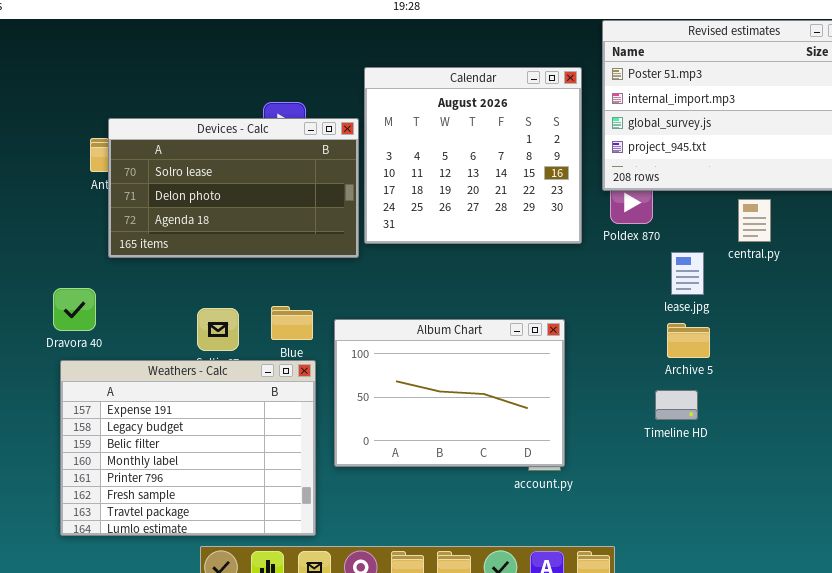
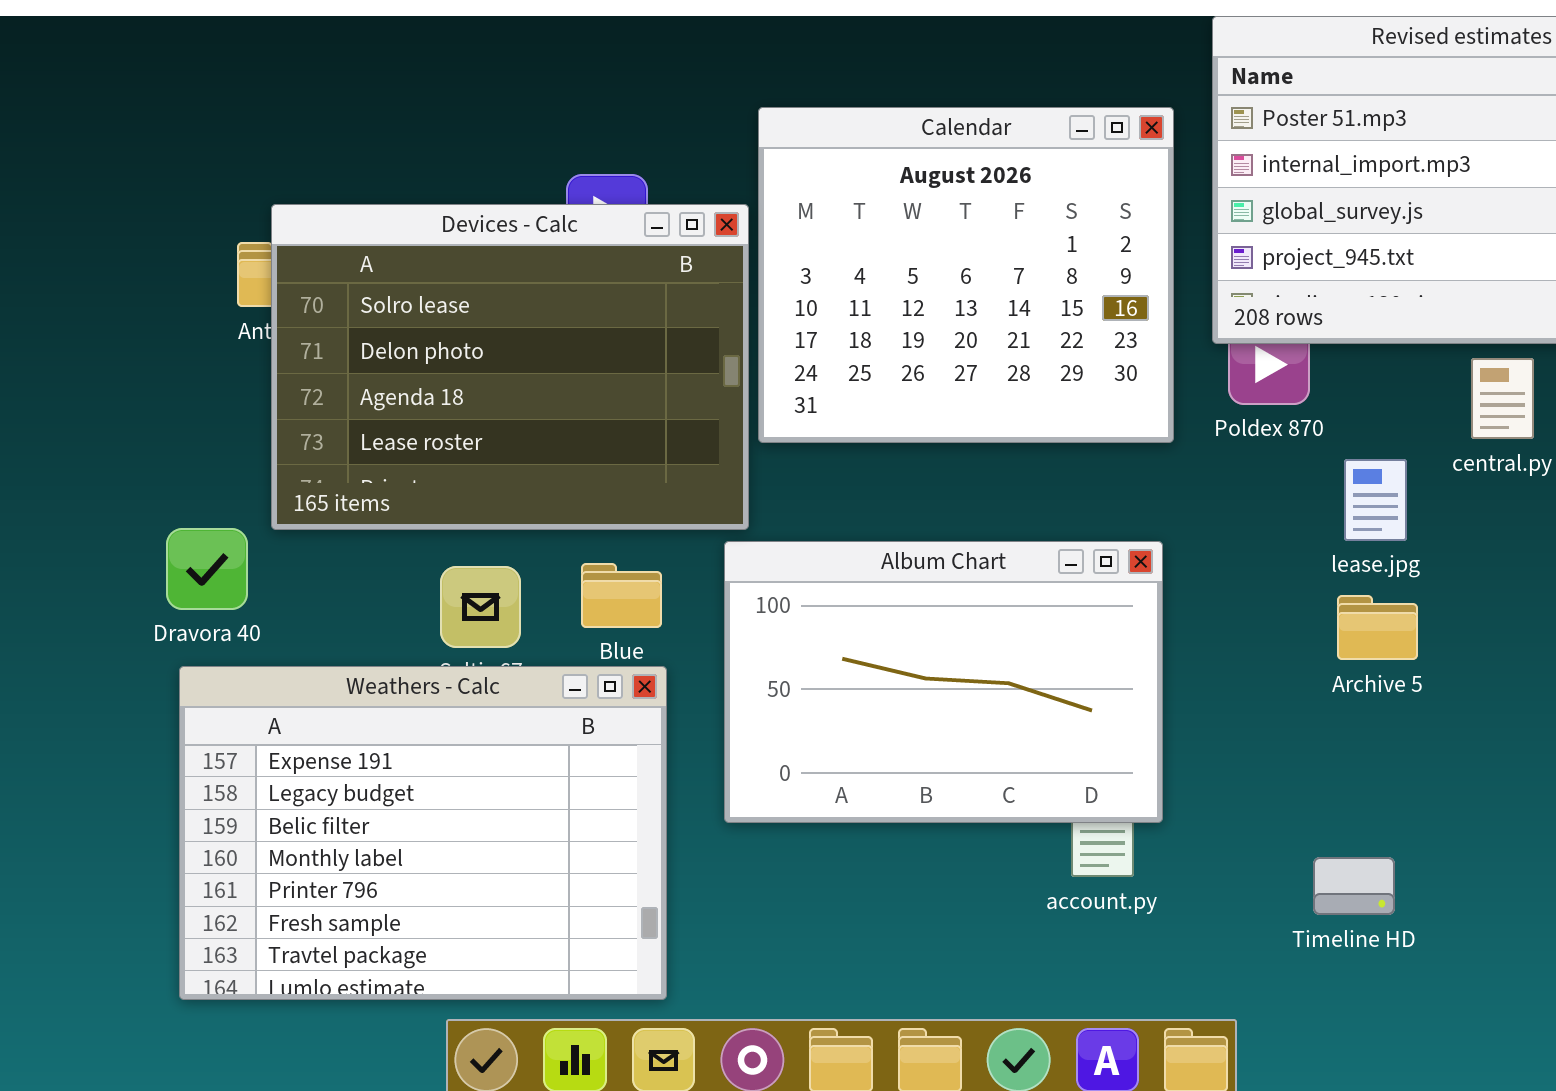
Devices - Calc: [108,118,359,258] -> [271,204,749,530], resized
Album Chart: [334,319,565,467] -> [724,541,1163,823], moved
Timeline HD: [655,390,698,420] -> [1313,857,1395,915], moved

